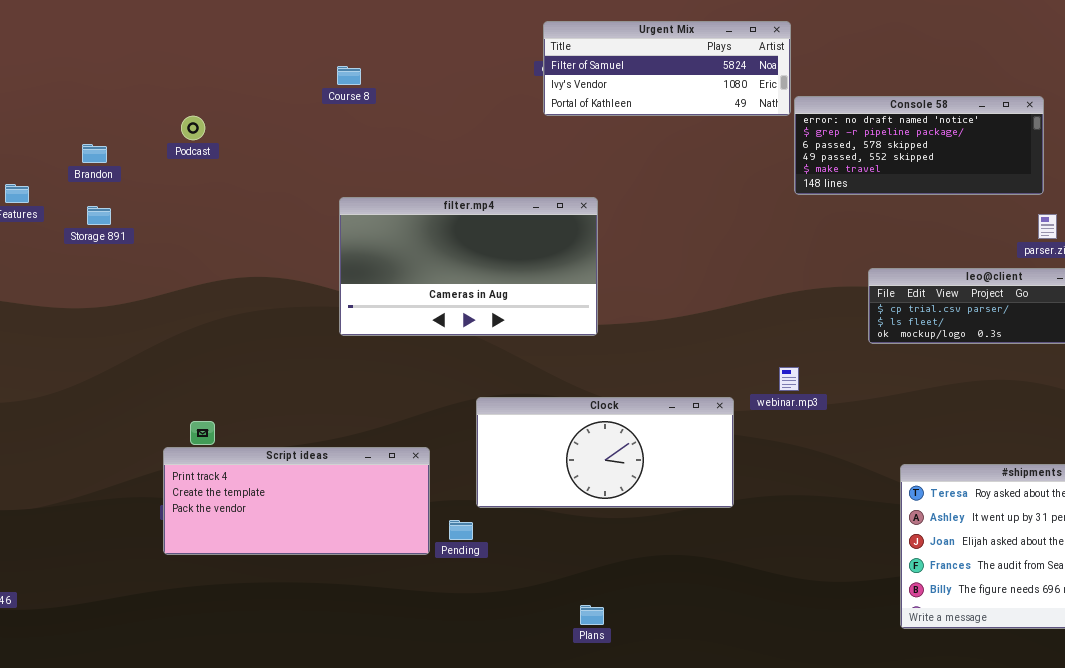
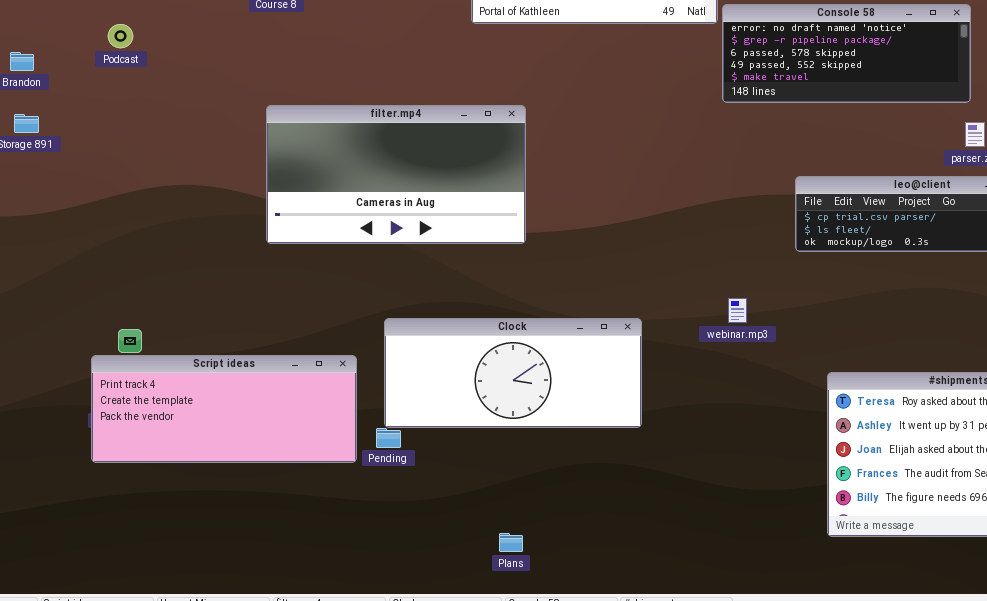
webinar.mp3: [779,367,799,391] -> [728,298,747,323], moved
Clock: [476,397,734,508] -> [384,318,642,428], moved
Plans: [580,605,604,625] -> [499,533,523,552], moved

